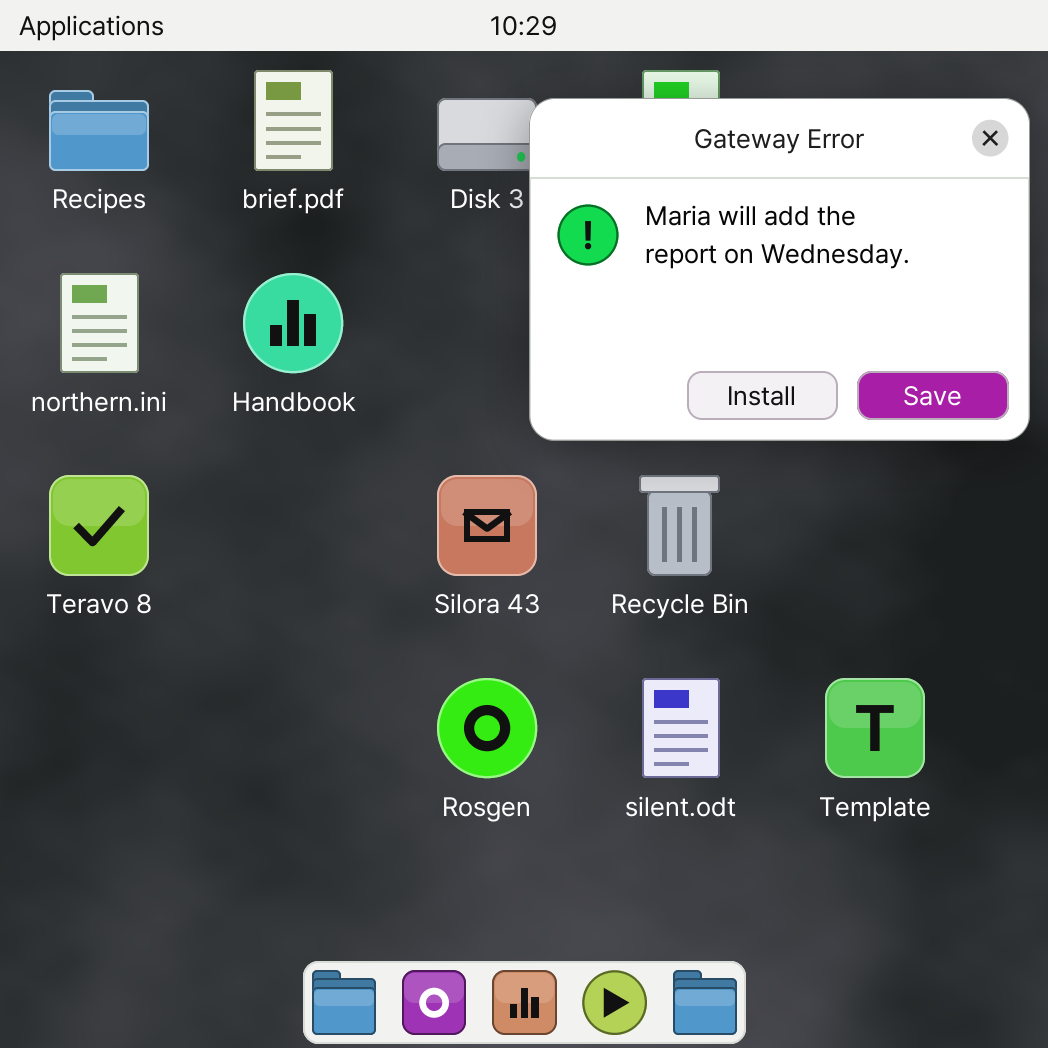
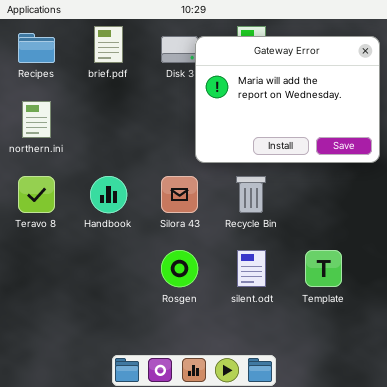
Handbook: [243,273,343,373] -> [90,176,127,213], moved

